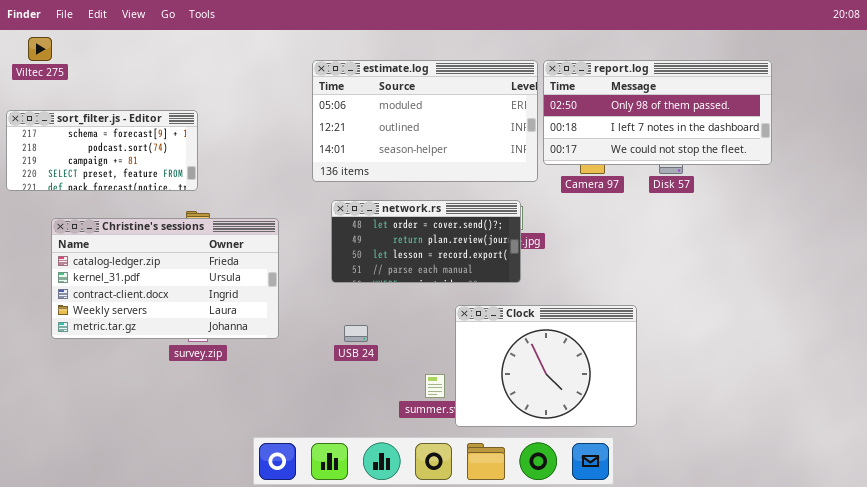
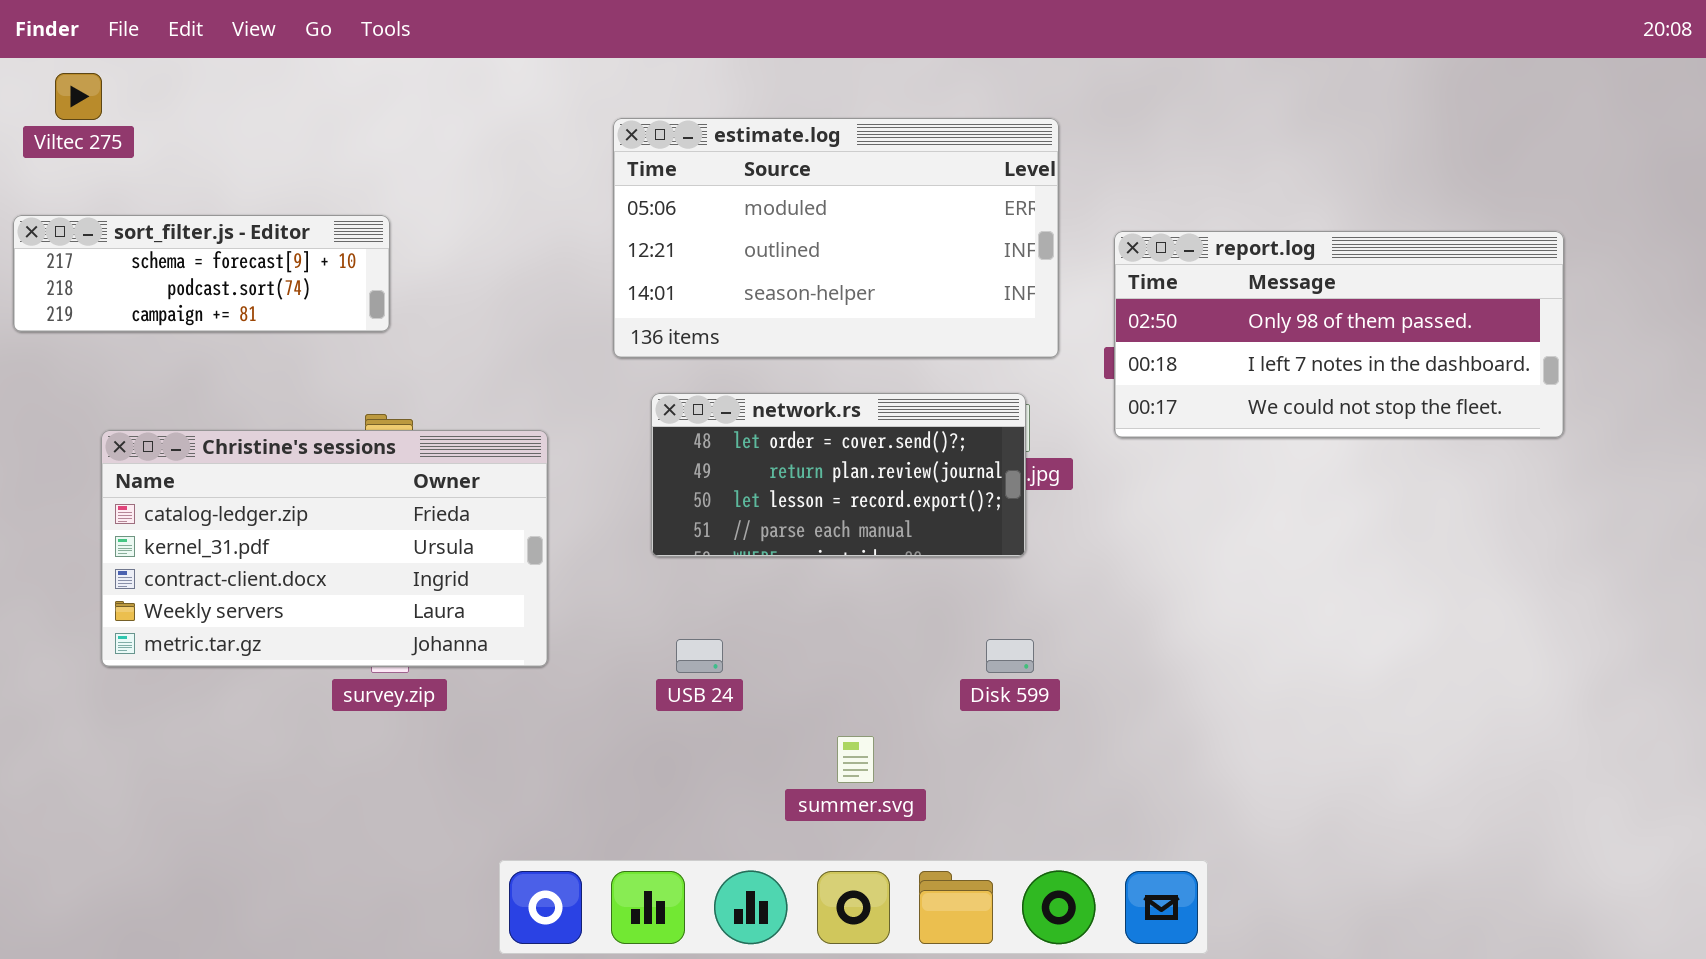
report.log: [543,60,772,165] -> [1114,231,1564,438], moved
sort_filter.js - Editor: [6,110,198,191] -> [13,215,390,332], resized
Clock: [455,305,637,427] -> none, closed

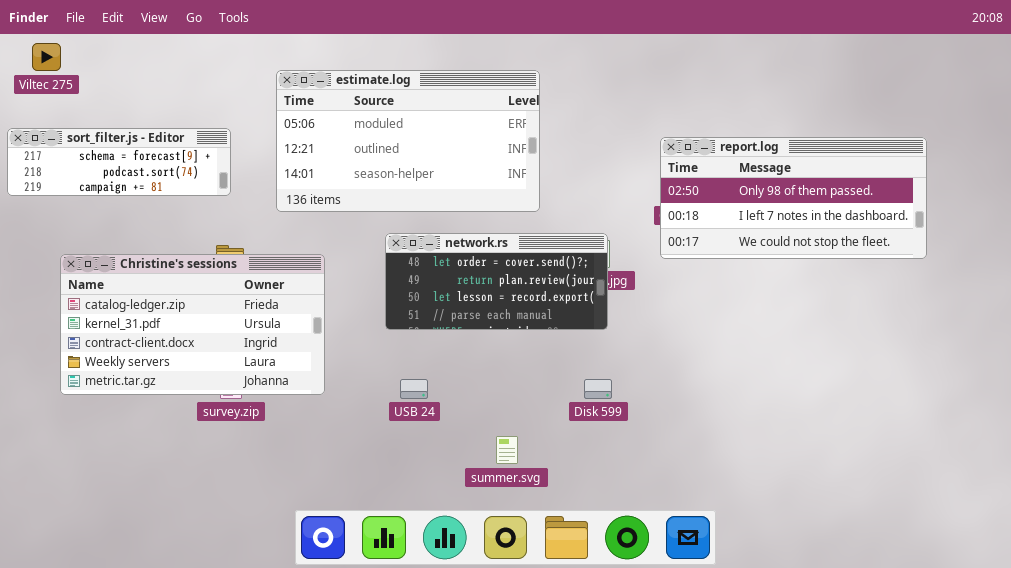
estimate.log: [613,118,1059,358] -> [276,70,540,212], moved

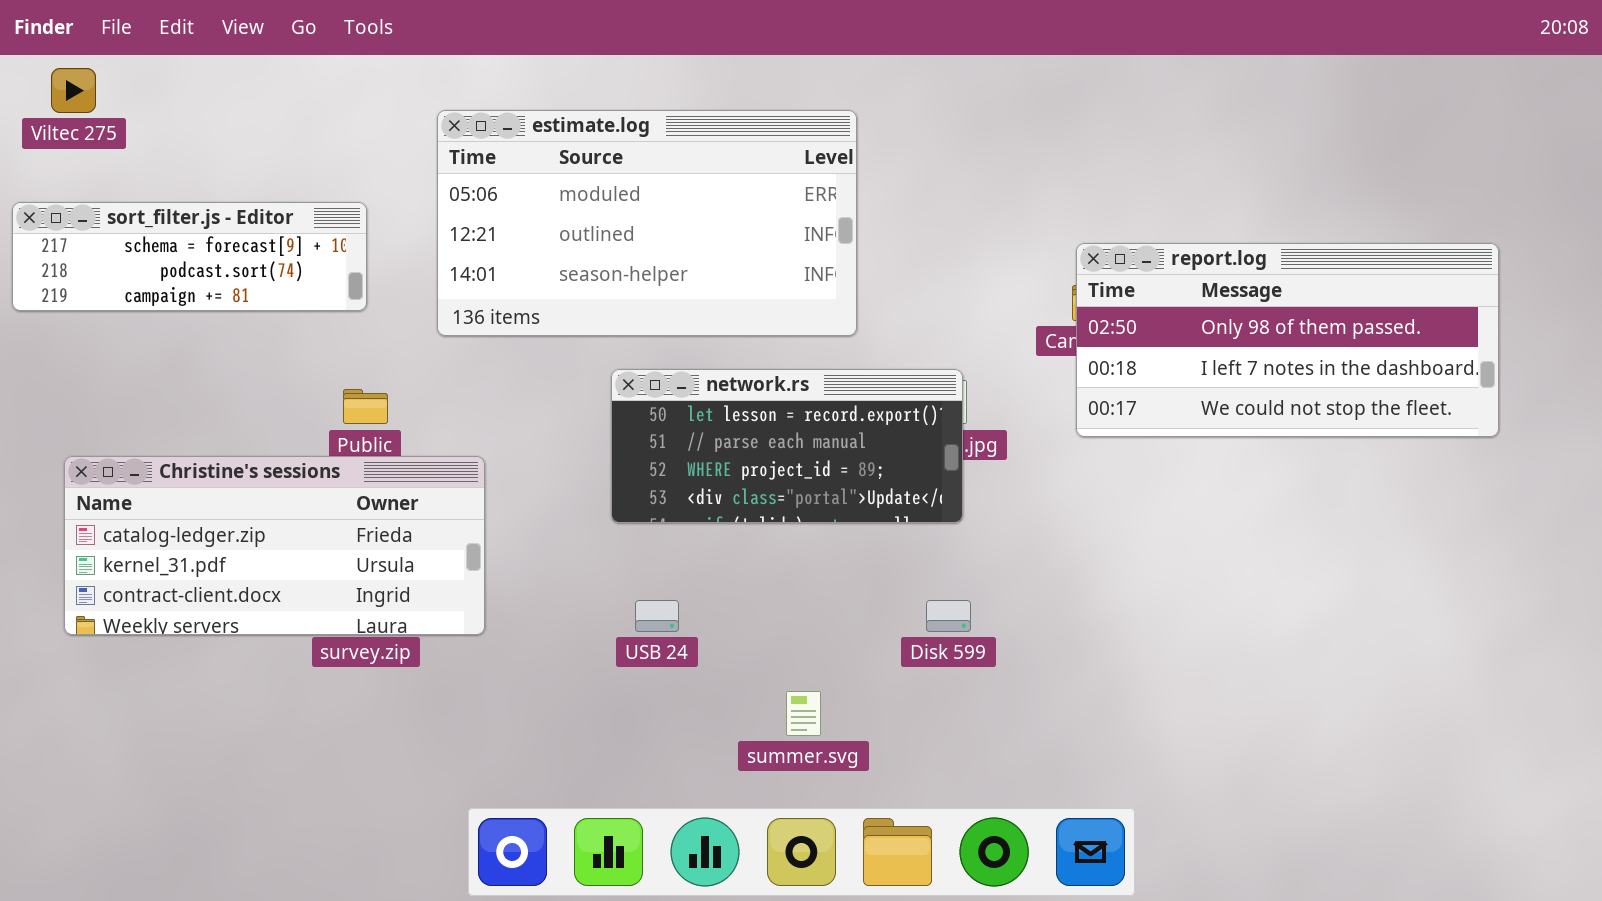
report.log: [660,137,927,259] -> [1076,243,1499,437], moved
network.rs: [385,233,608,330] -> [611,369,963,523], scrolled down 2 rows
Christine's sessions: [60,254,325,395] -> [64,456,485,635], moved, resized

